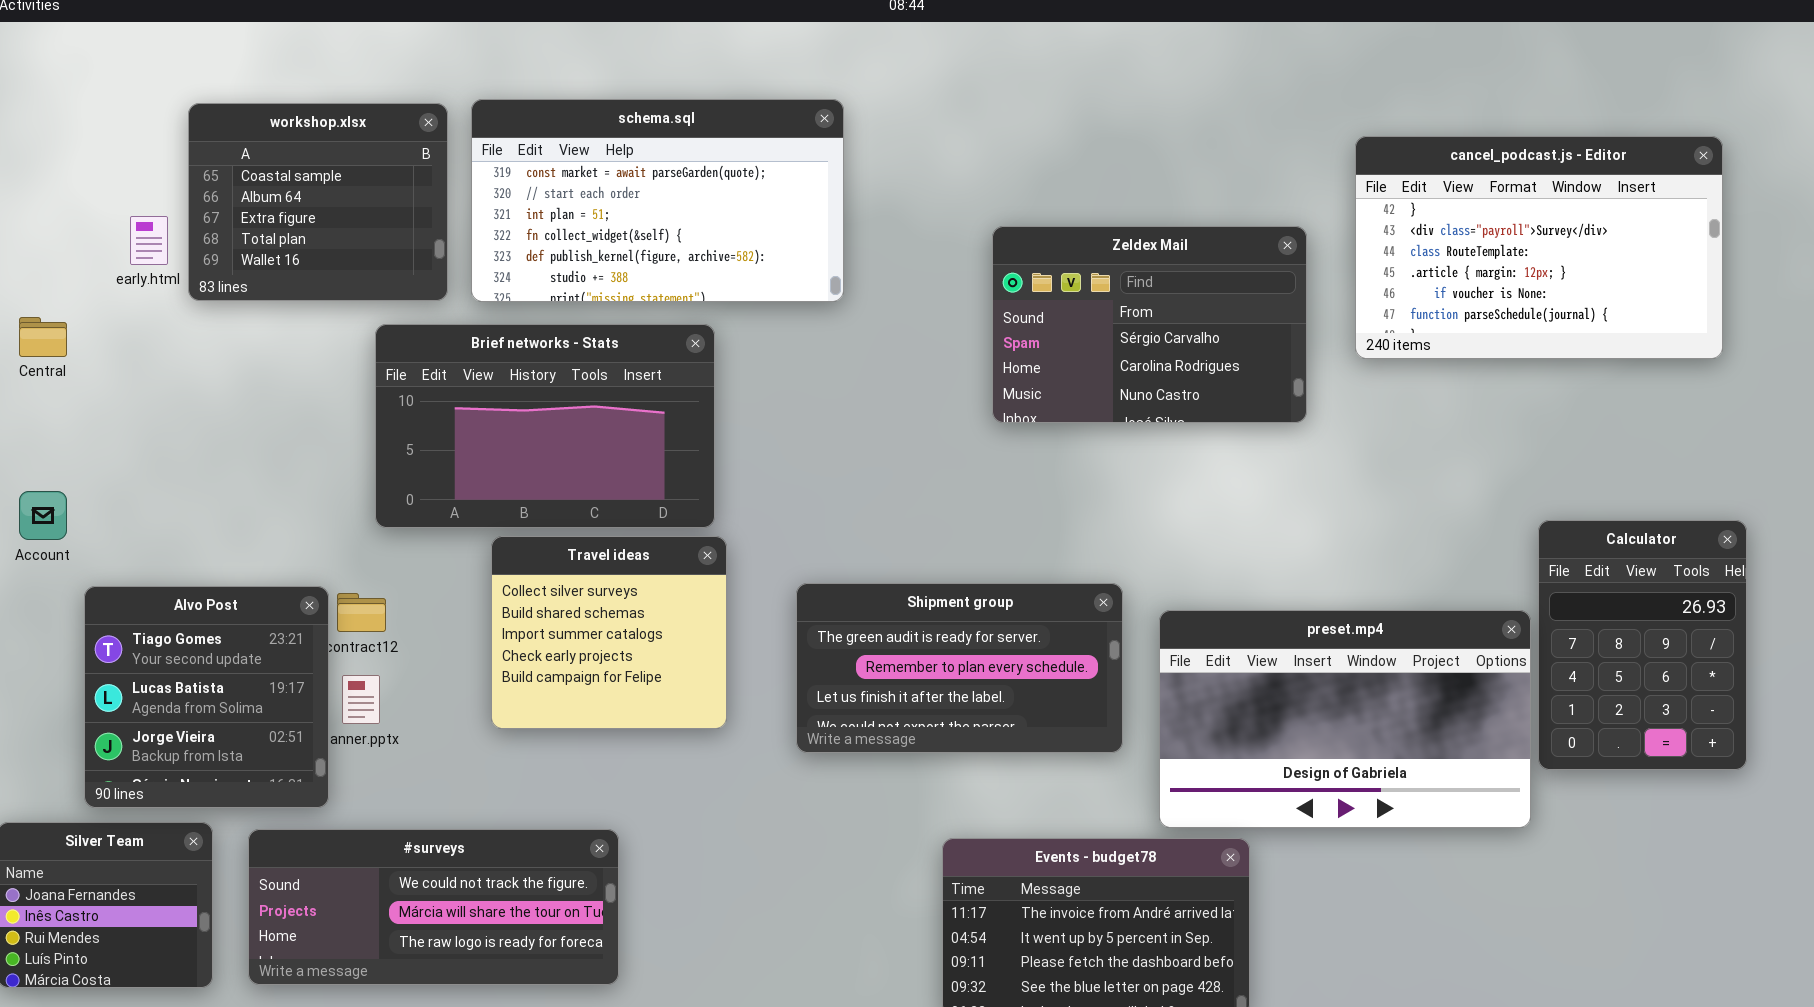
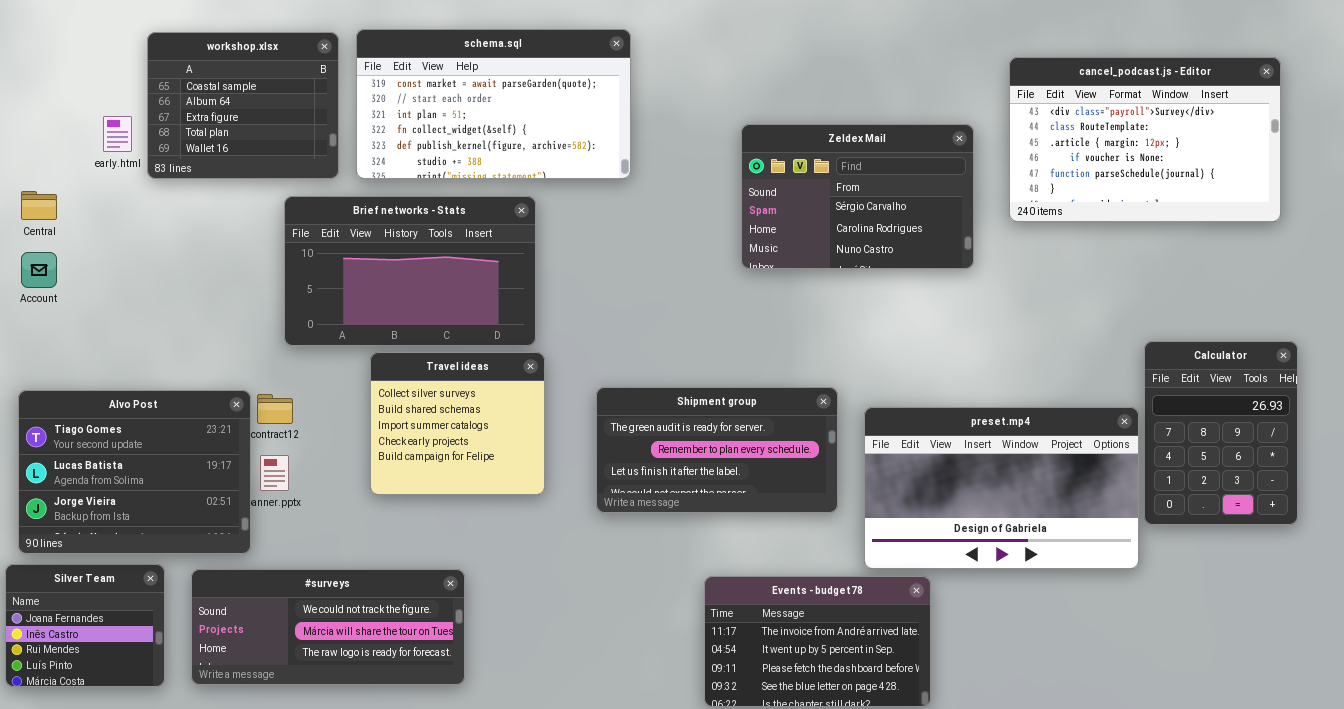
cancel_podcast.js - Editor: [1355,136,1723,359] -> [1009,57,1281,222], scrolled down 1 row
Account: [19,491,67,540] -> [21,252,57,288], moved
Alvo Post: [84,586,329,808] -> [18,390,251,554], resized

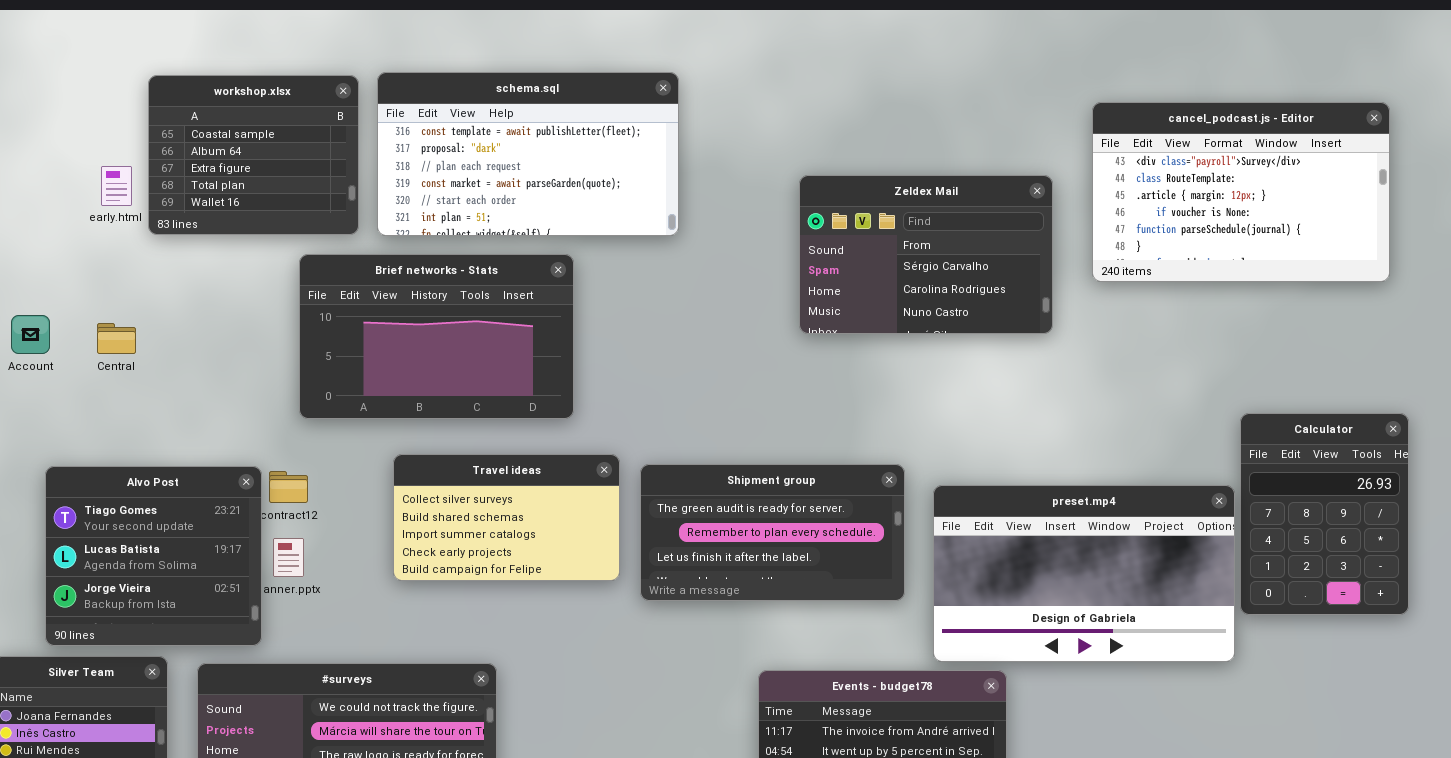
schema.sql: [356,29,631,179] -> [377,72,679,236], scrolled up 3 rows
Central: [21,191,57,220] -> [97,323,136,354], moved
Travel ideas: [370,352,545,495] -> [393,454,620,581], resized
Alvo Post: [18,390,251,554] -> [45,466,262,646], resized

